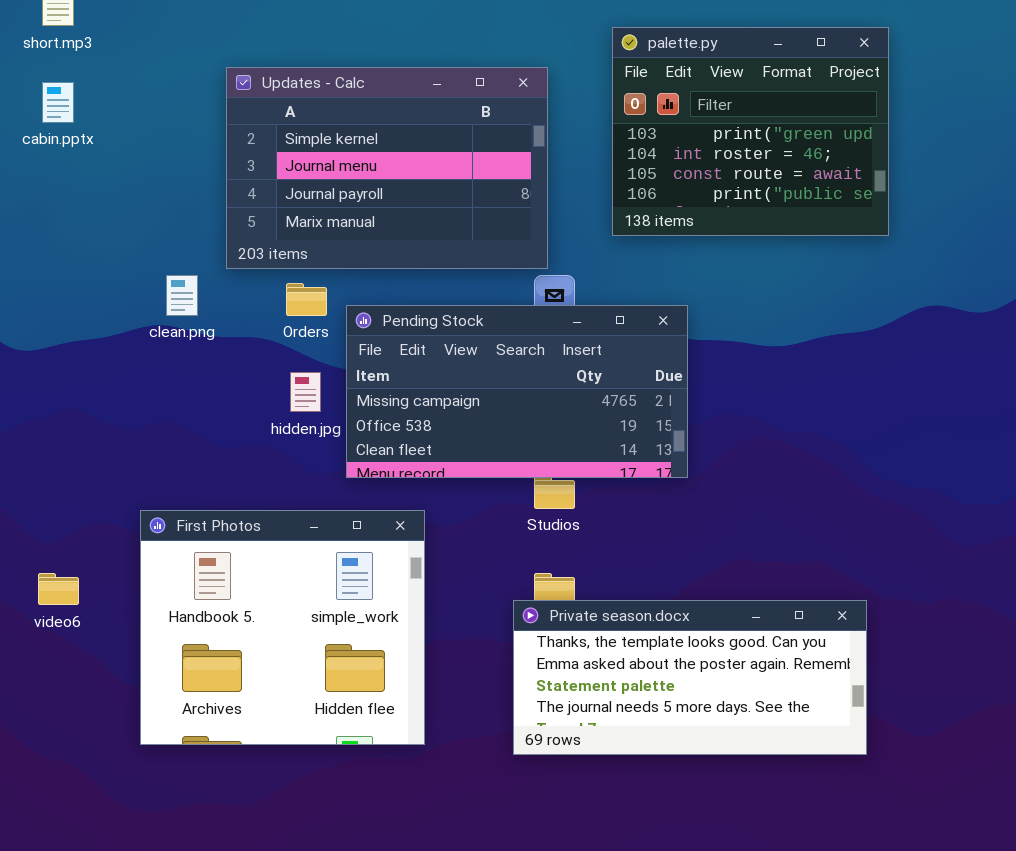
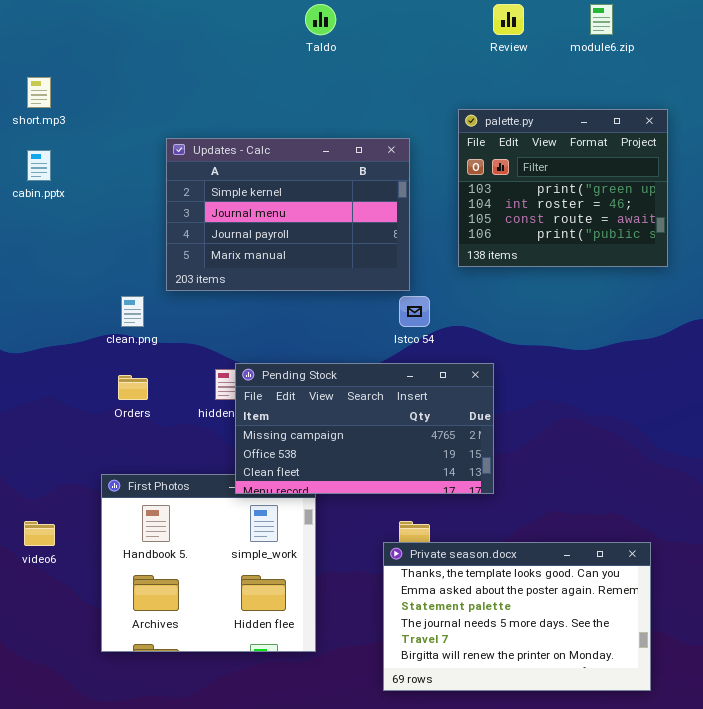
Orders: [286,283,327,316] -> [118,375,148,400], moved
Pending Stock: [346,305,688,478] -> [235,363,494,494], moved
Private season.docx: [513,600,867,755] -> [383,542,651,691], resized

